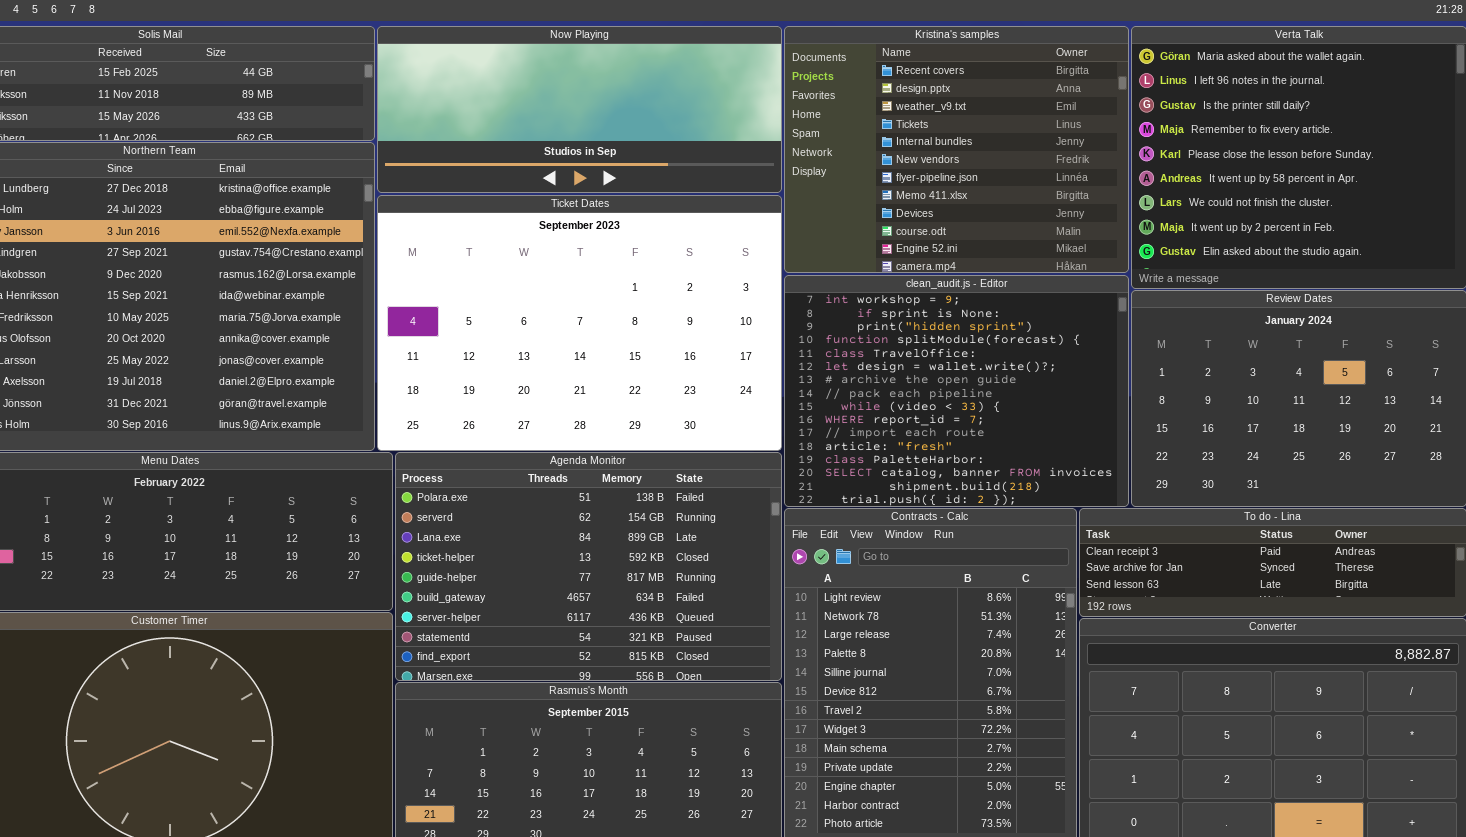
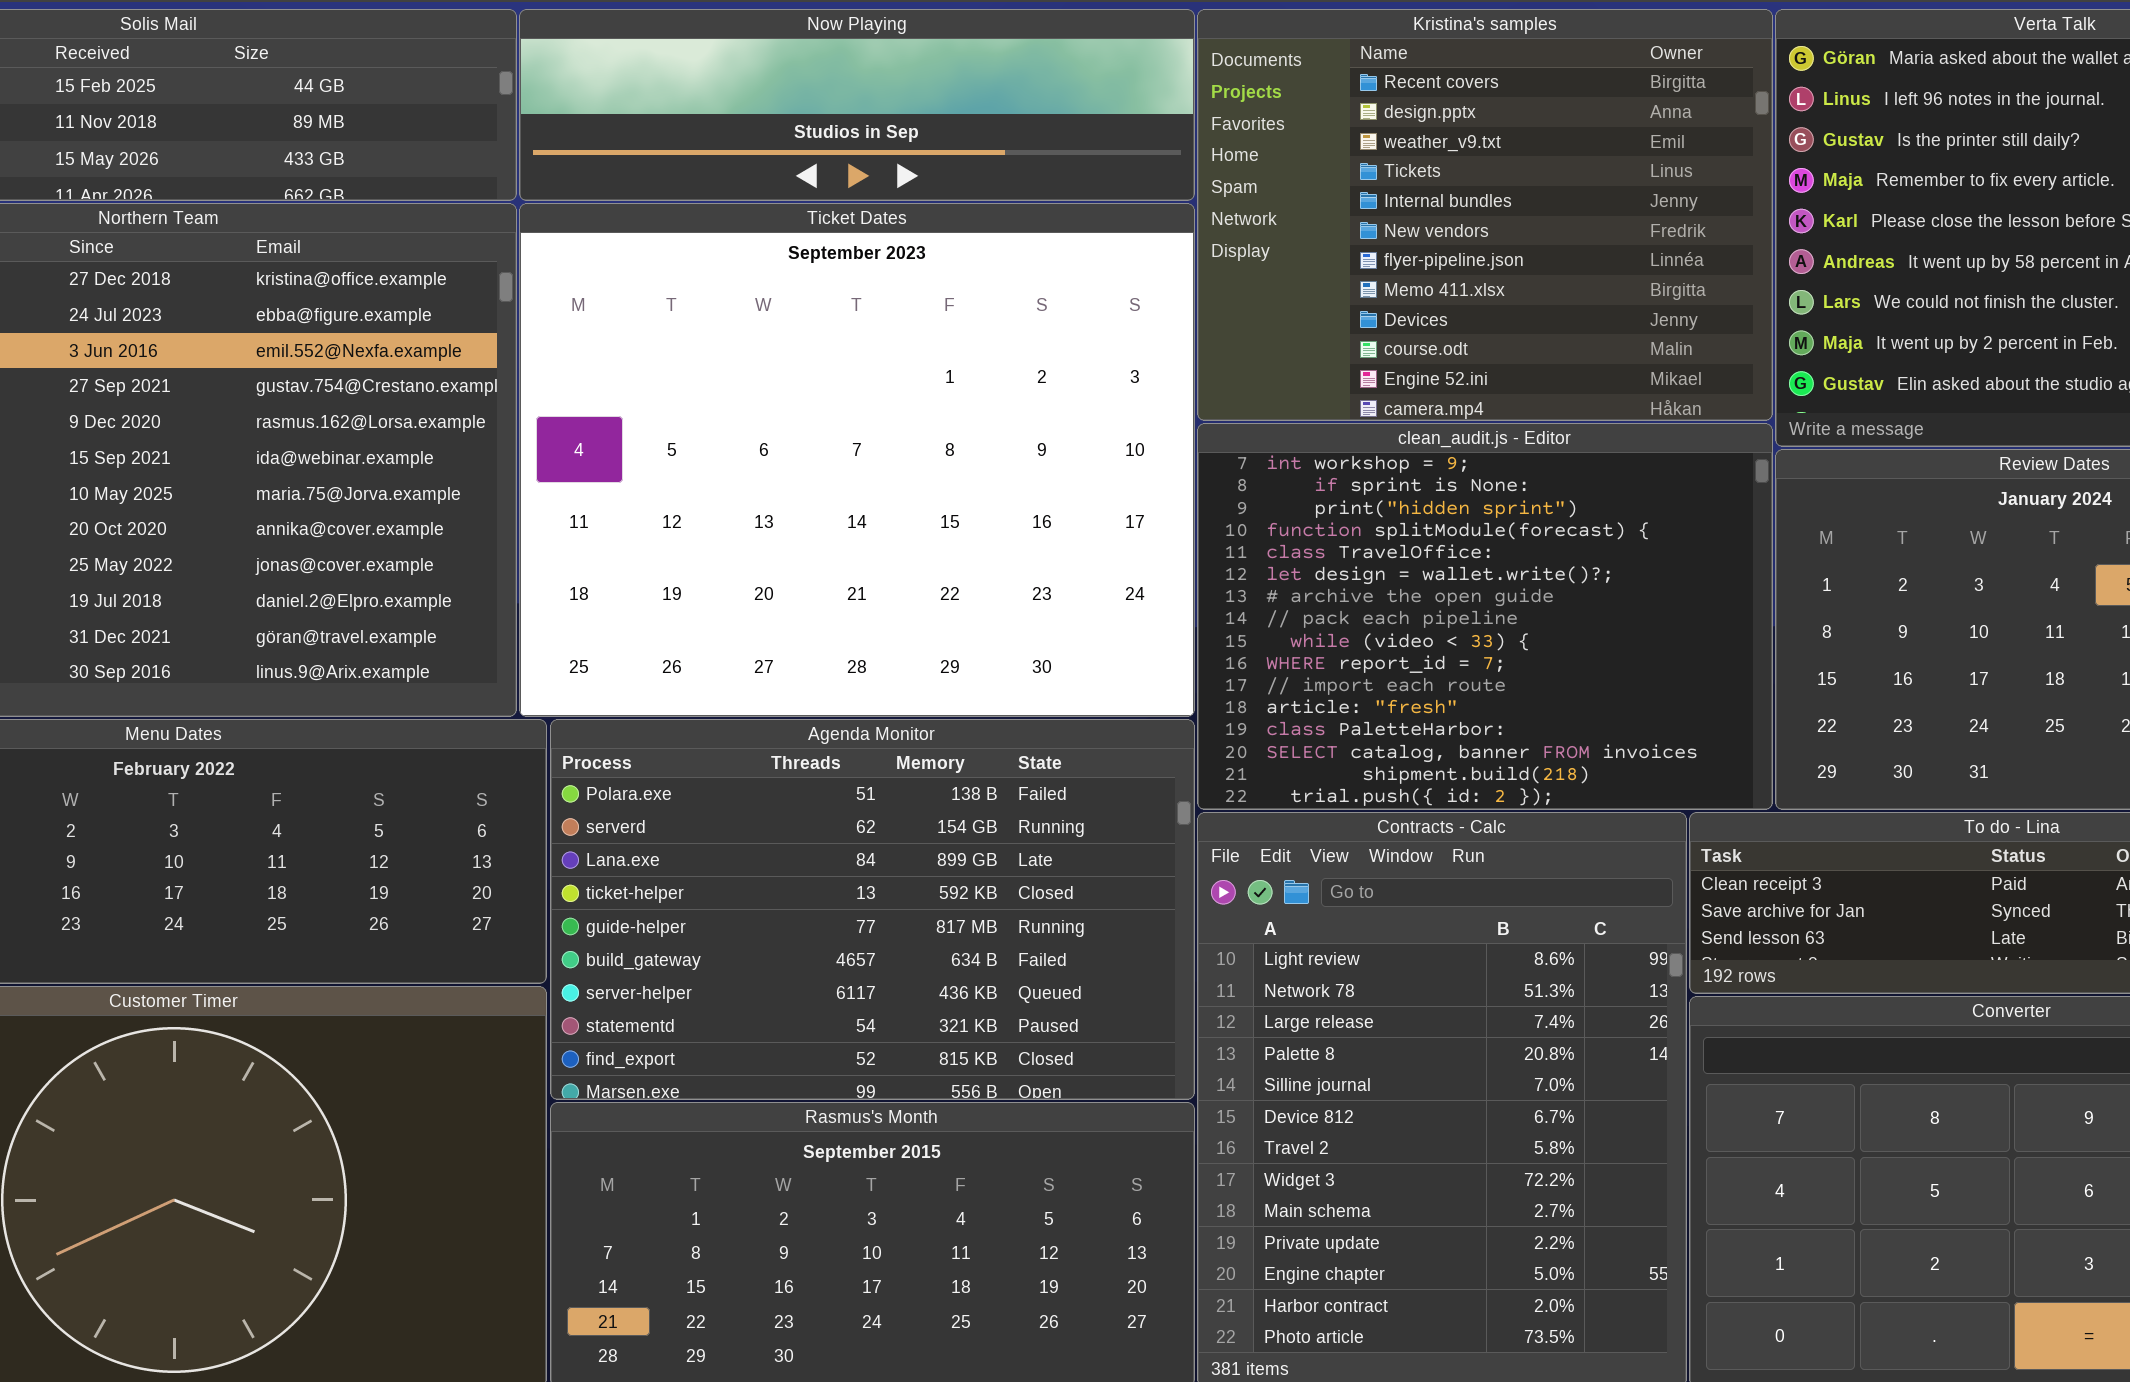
Now Playing: [377,26,782,193] -> [519,9,1195,201], resized
Ticket Dates: [377,195,782,451] -> [519,203,1195,717], resized

